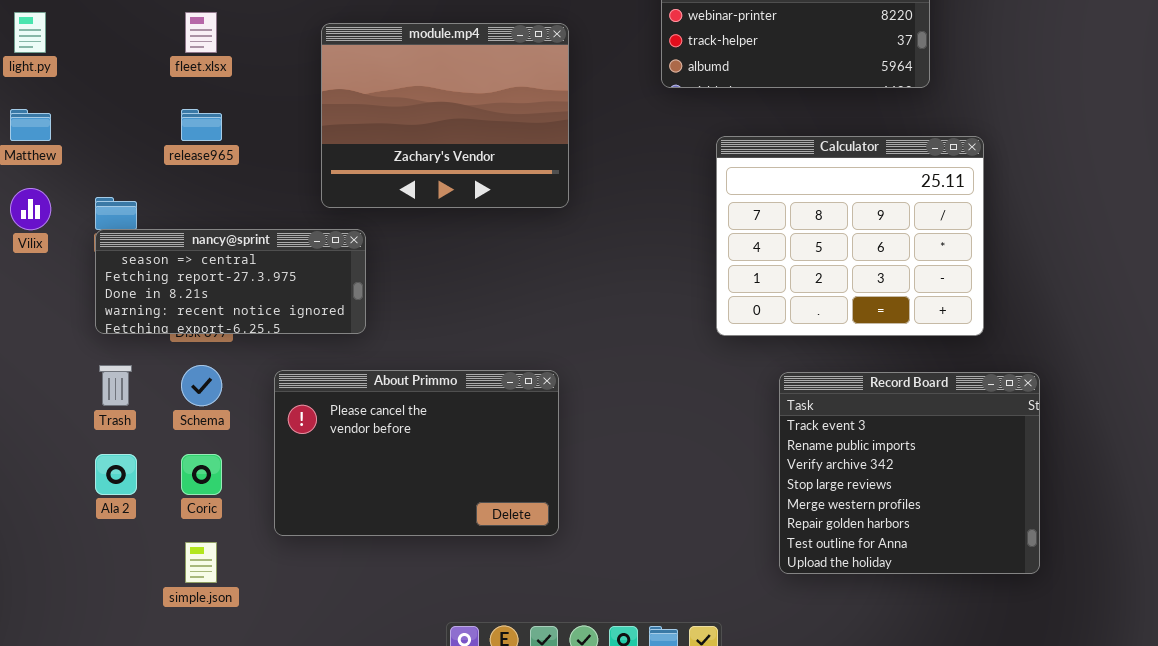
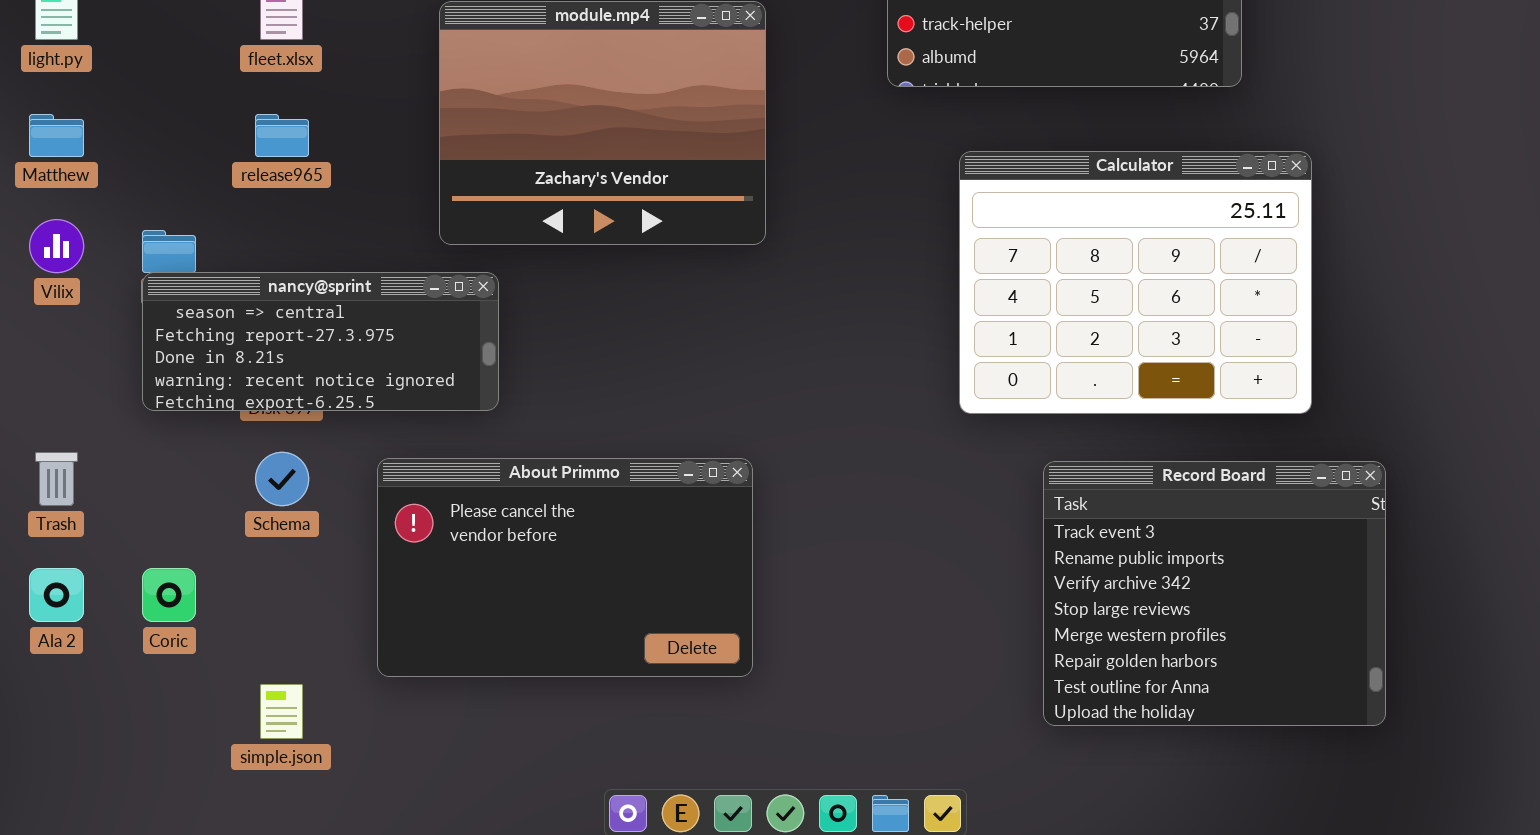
Trash: [99,365,132,406] -> [35,452,78,506], moved
Ala 2: [95,454,137,495] -> [29,568,84,622], moved
Coric: [181,454,222,495] -> [142,568,196,622], moved

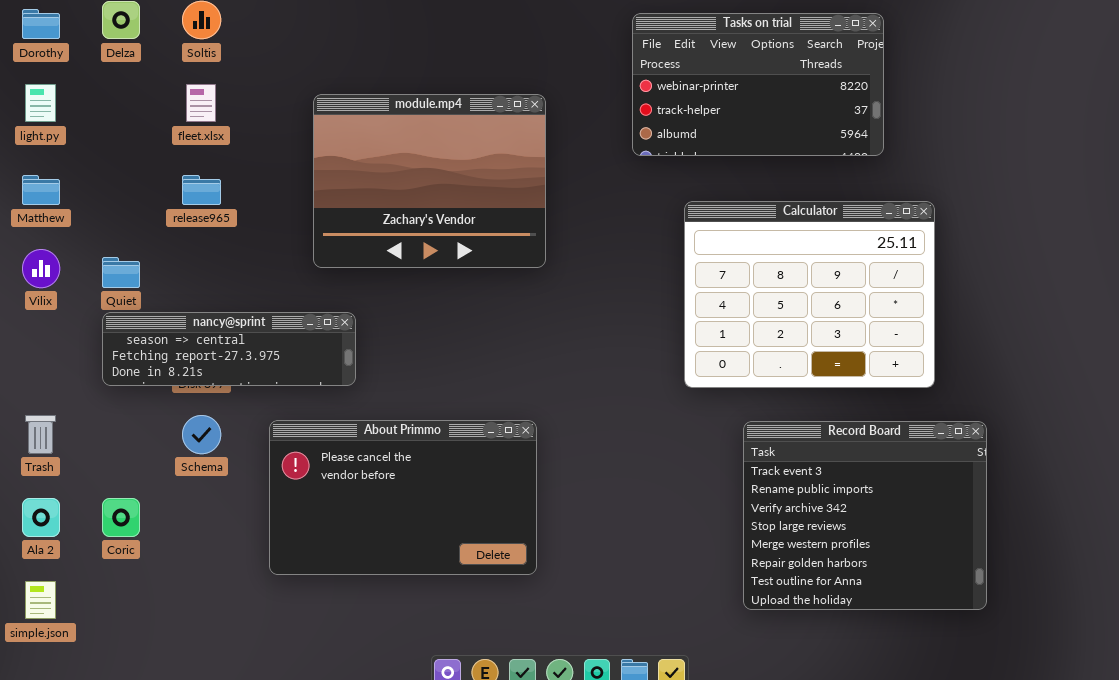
nancy@sprint: [142,272,499,411] -> [102,312,356,386], resized
simple.json: [260,684,303,739] -> [25,581,56,619], moved

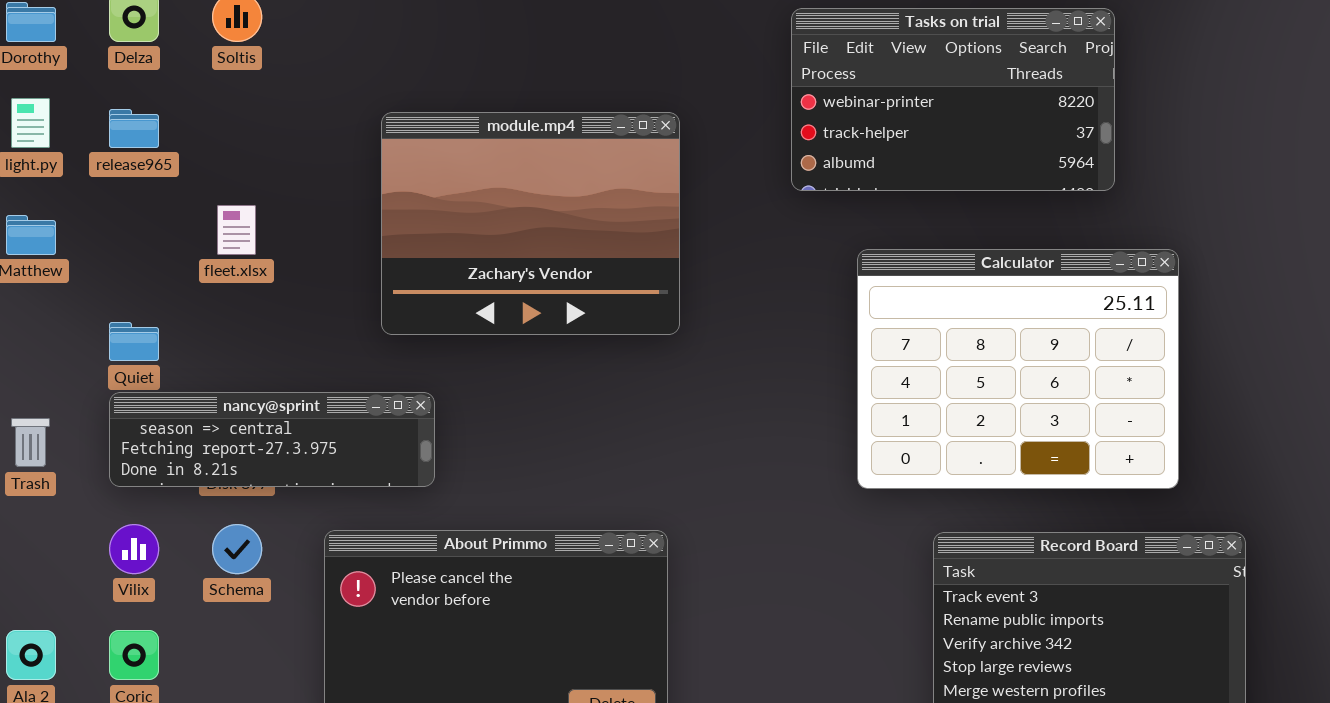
fleet.xlsx: [186,84,216,122] -> [217,205,256,255], moved
release965: [182,175,221,205] -> [109,109,159,148], moved
Vilix: [22,249,60,288] -> [109,524,159,574], moved
Trash: [25,415,56,454] -> [11,418,50,467], moved

